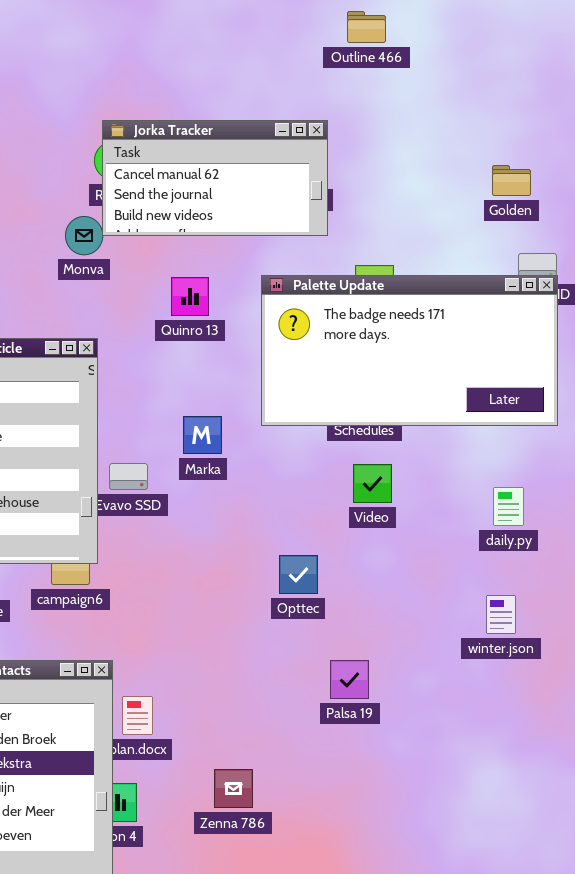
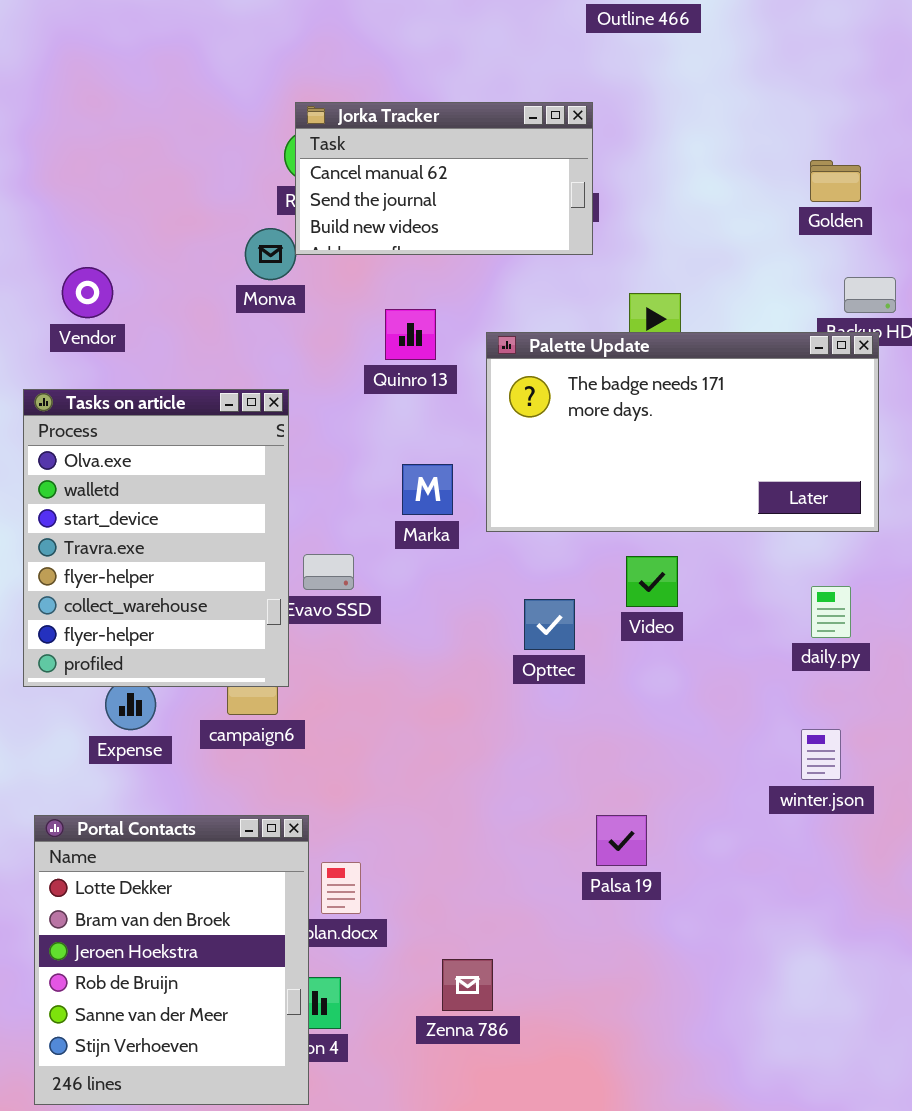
Palette Update: [261,275,558,426] -> [486,332,879,532], moved
Marka: [183,416,222,454] -> [402,464,453,515], moved
Opttec: [279,555,318,594] -> [524,599,575,650], moved

